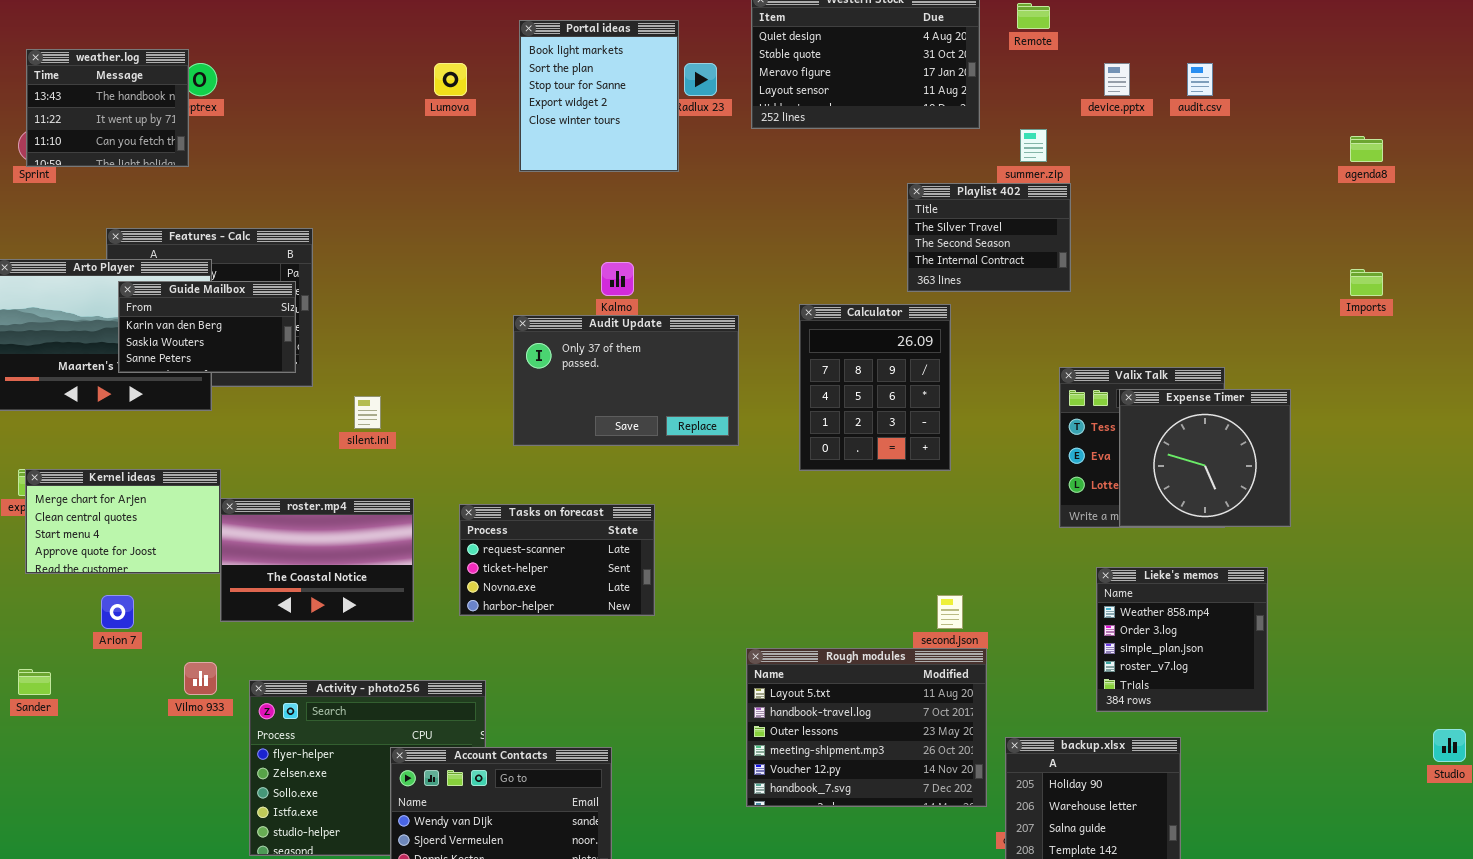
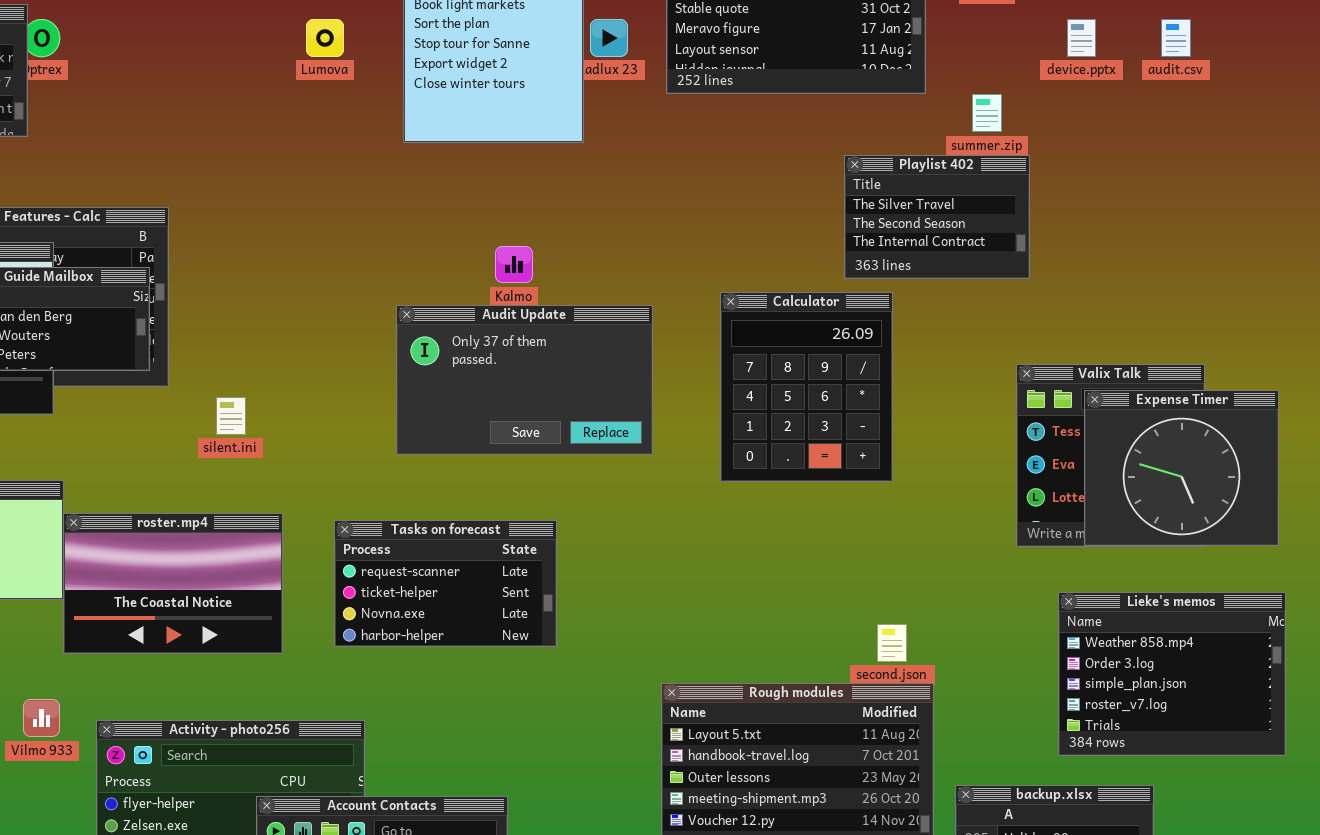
Lieke's memos: [1096,567,1268,712] -> [1058,592,1286,756], resized

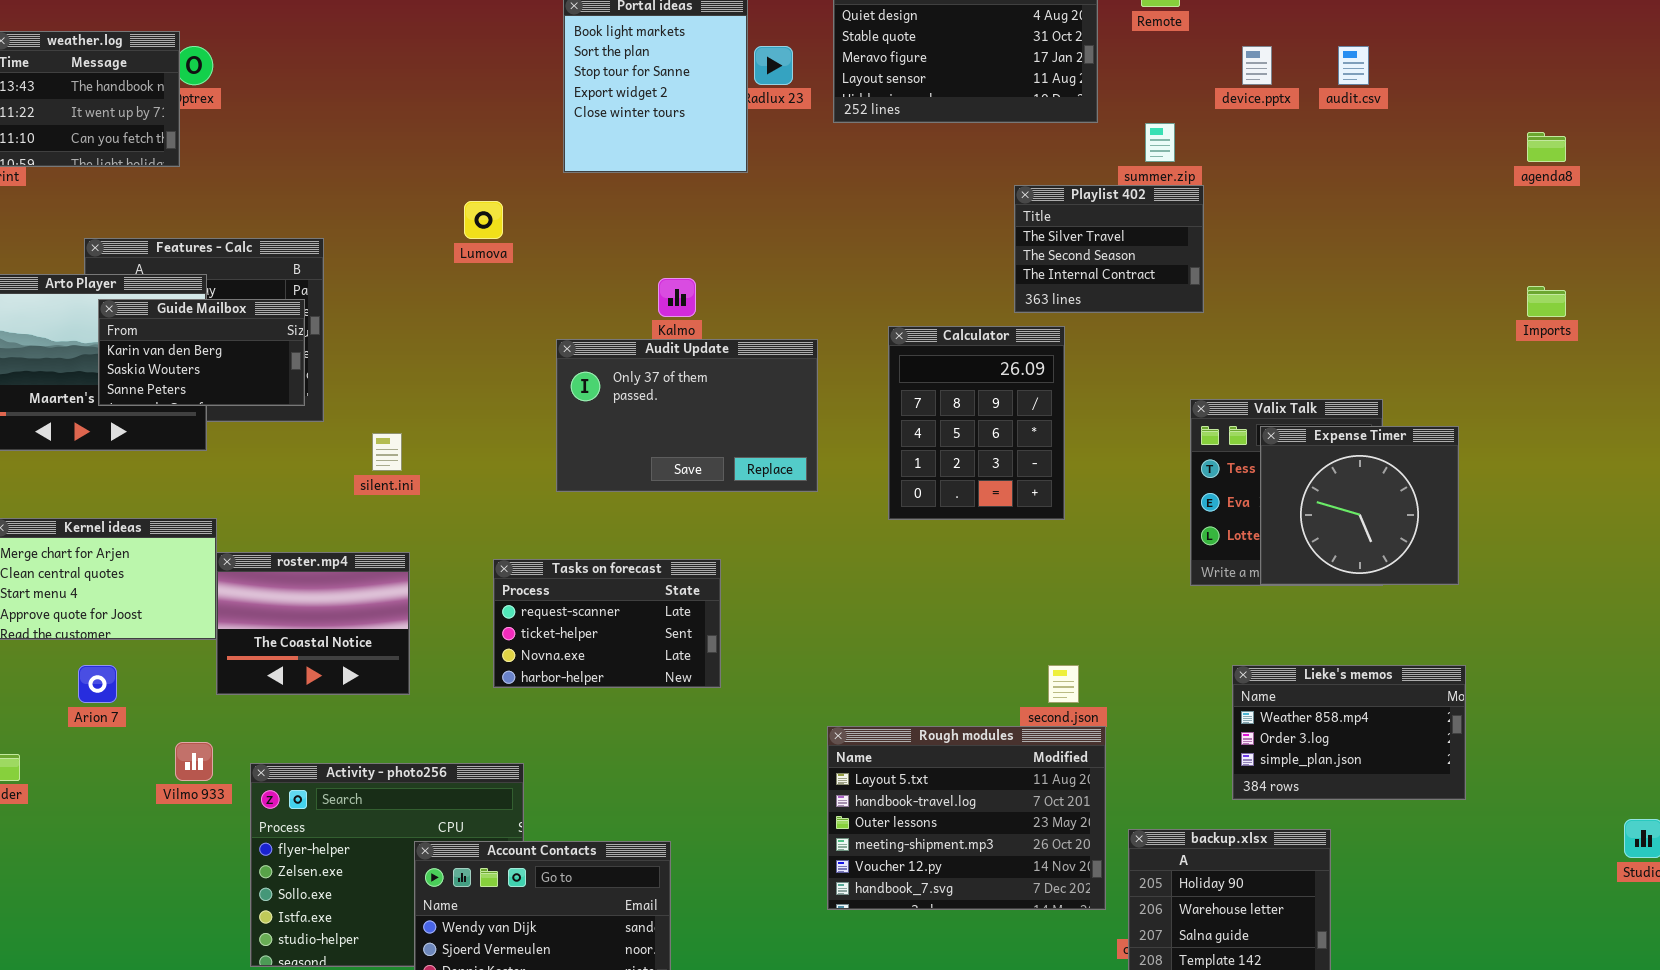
Lumova: [306,19,344,57] -> [464,201,503,239], moved
roster.mp4: [63,513,283,654] -> [216,552,410,695], resized
Lieke's memos: [1058,592,1286,756] -> [1232,665,1466,800], resized

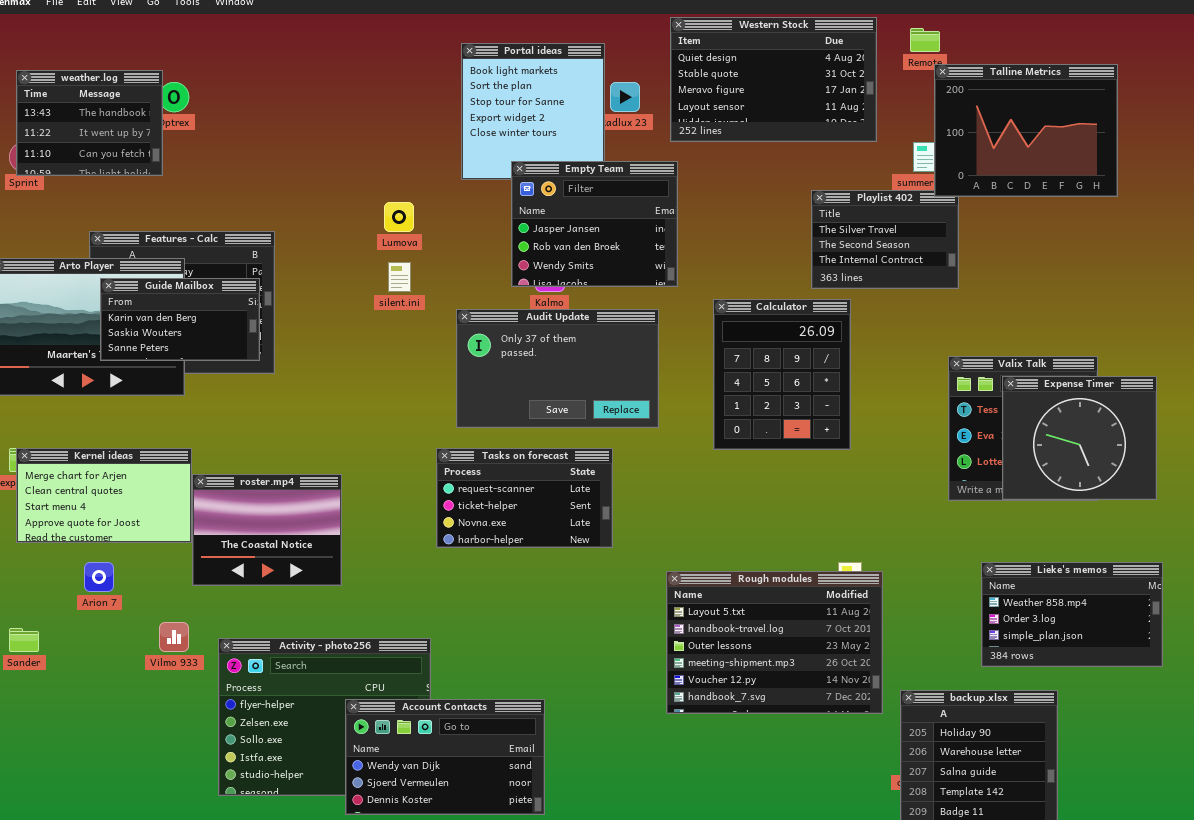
Talline Metrics: none -> [934,64,1118,197], opened
Empty Team: none -> [511,161,678,287], opened
silent.ini: [372,433,402,471] -> [388,262,411,292], moved
Tasks on forecast: [493,559,721,688] -> [436,448,613,548], moved
Rough modules: [827,726,1106,910] -> [666,571,883,714], moved

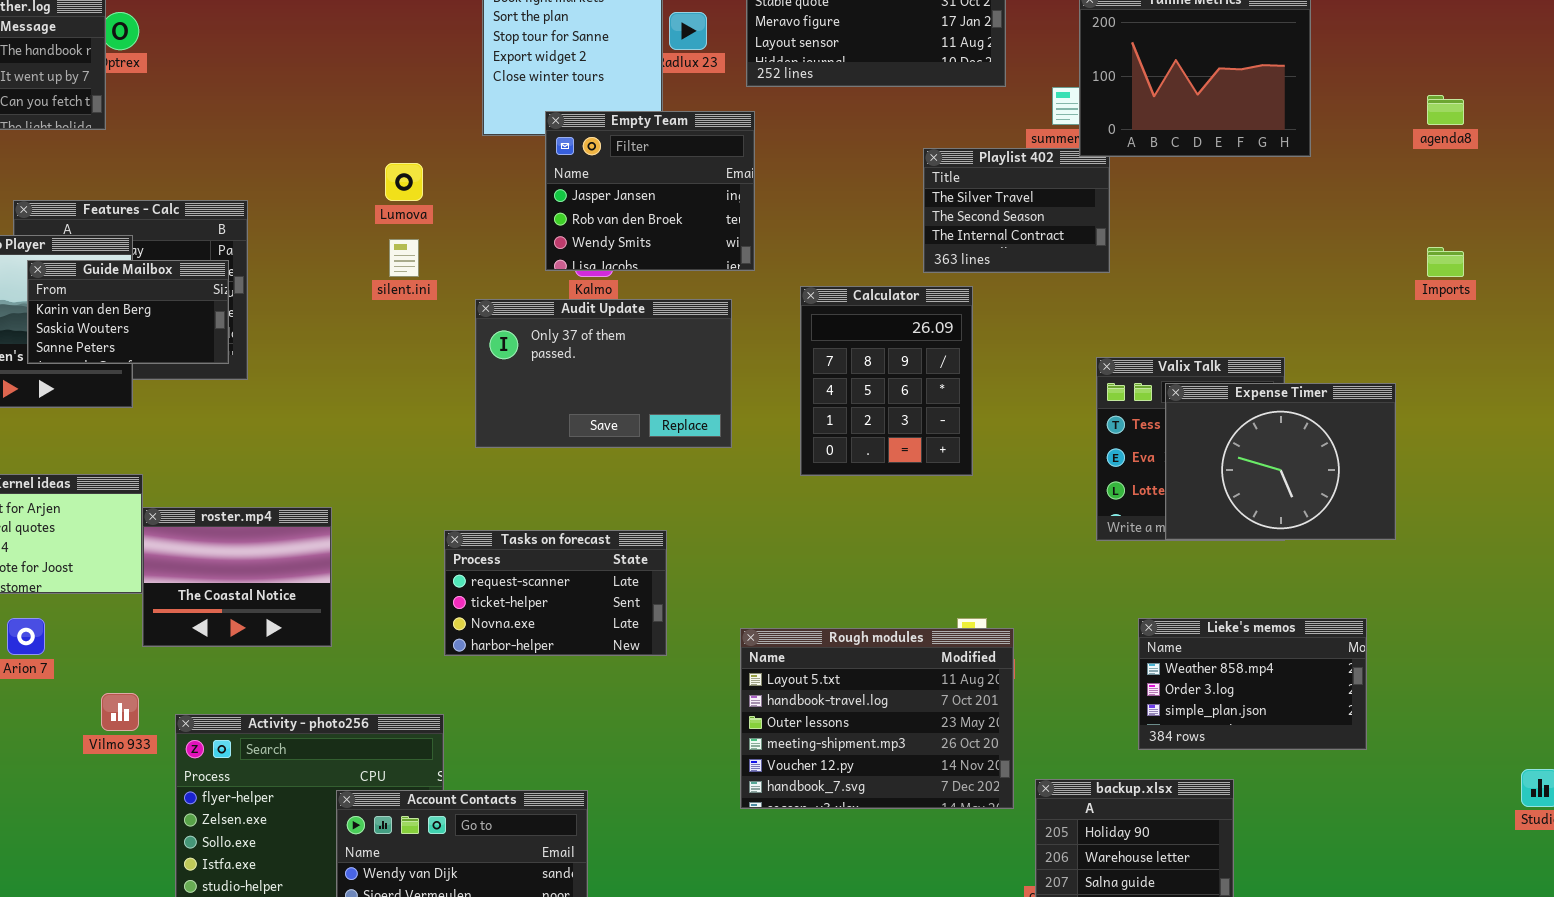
Expense Timer: [1002,376,1157,500] -> [1165,383,1396,540], resized
Tasks on forecast: [436,448,613,548] -> [444,530,667,656], moved

